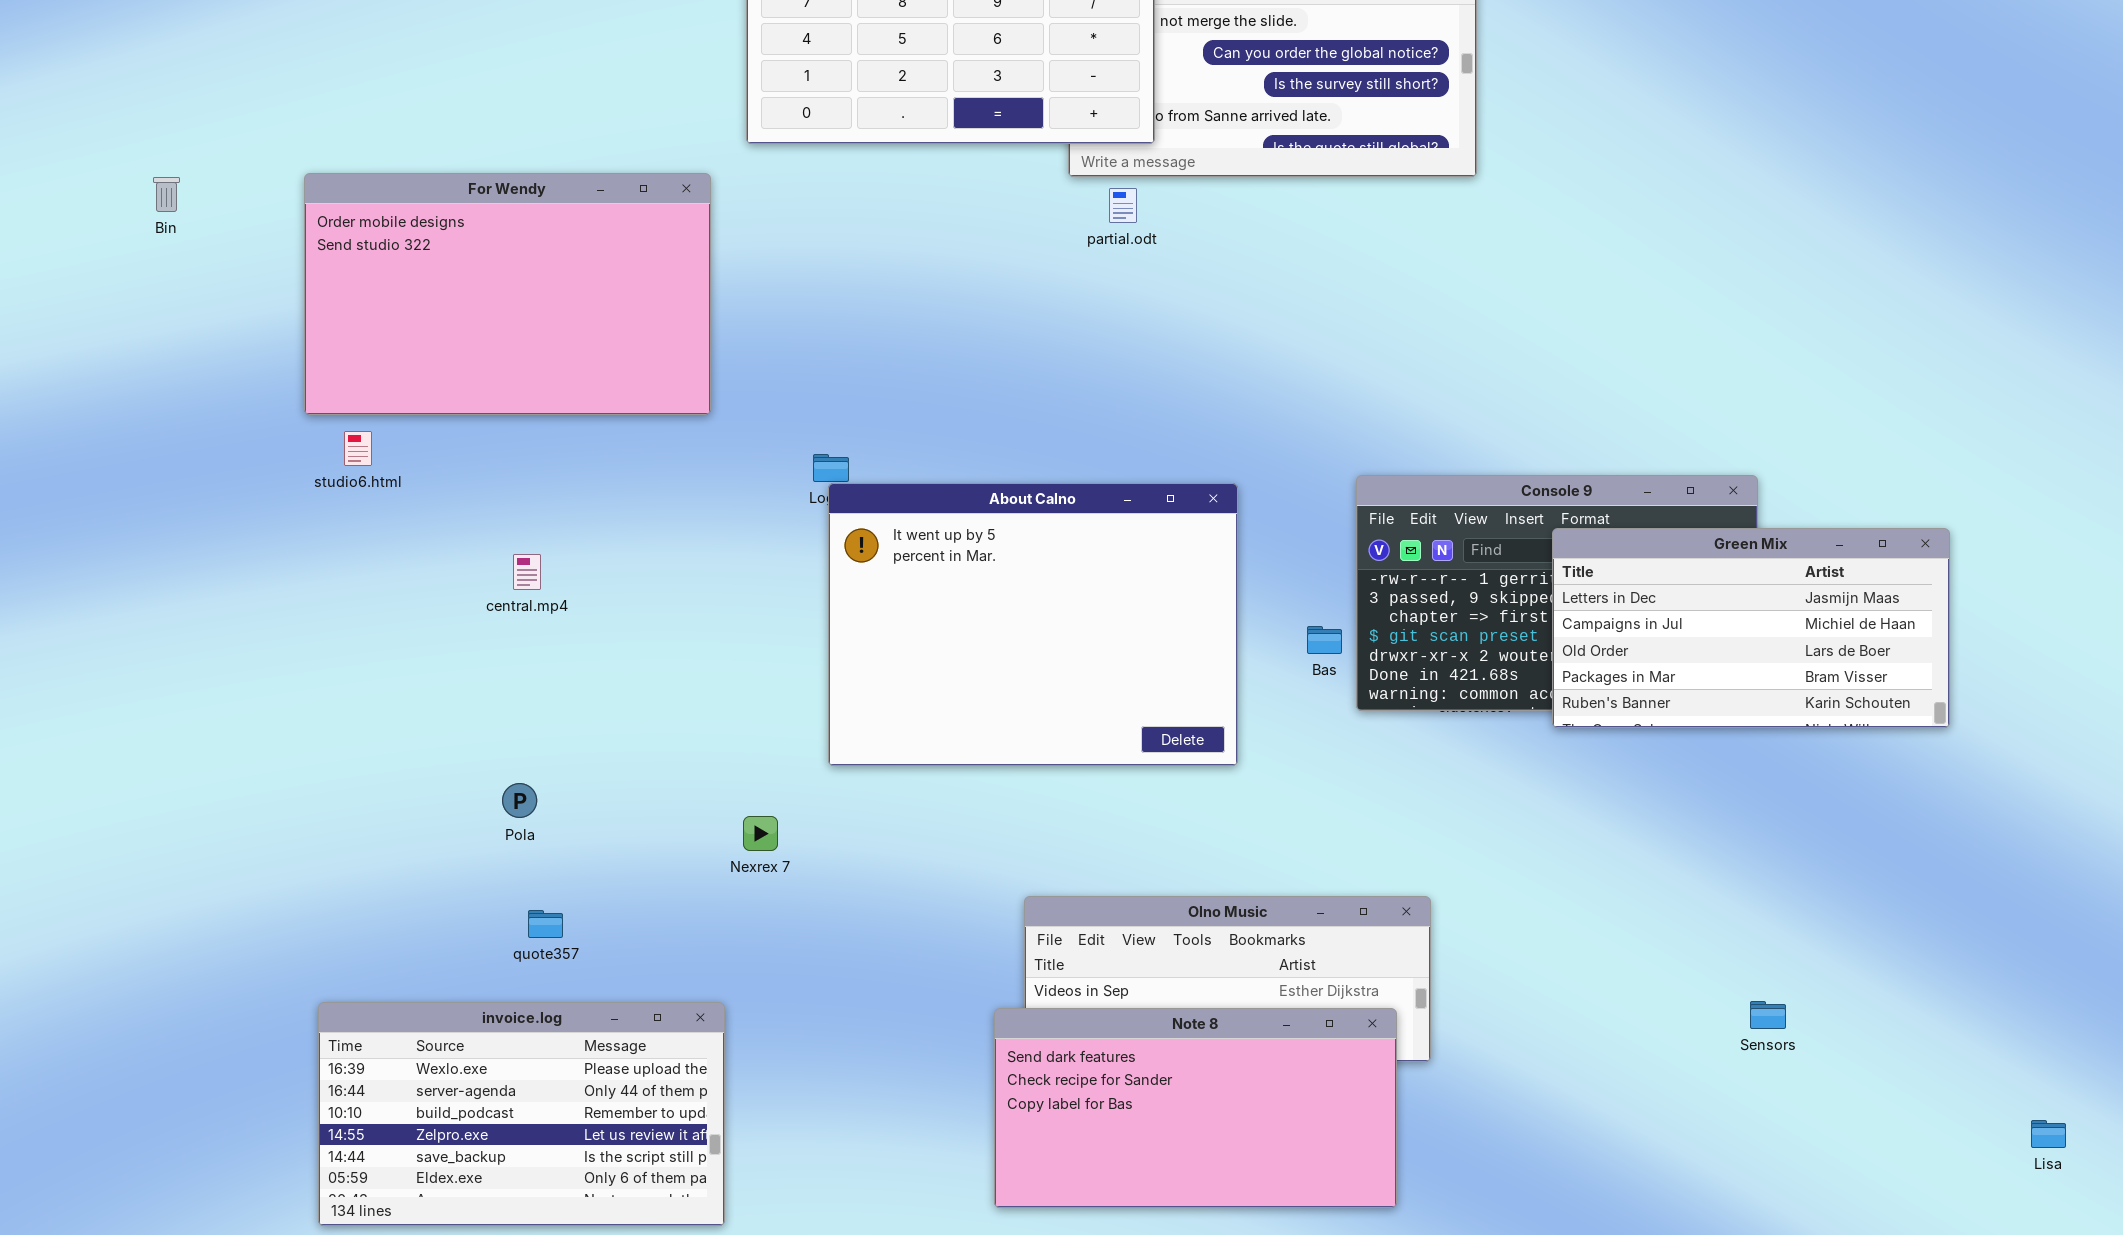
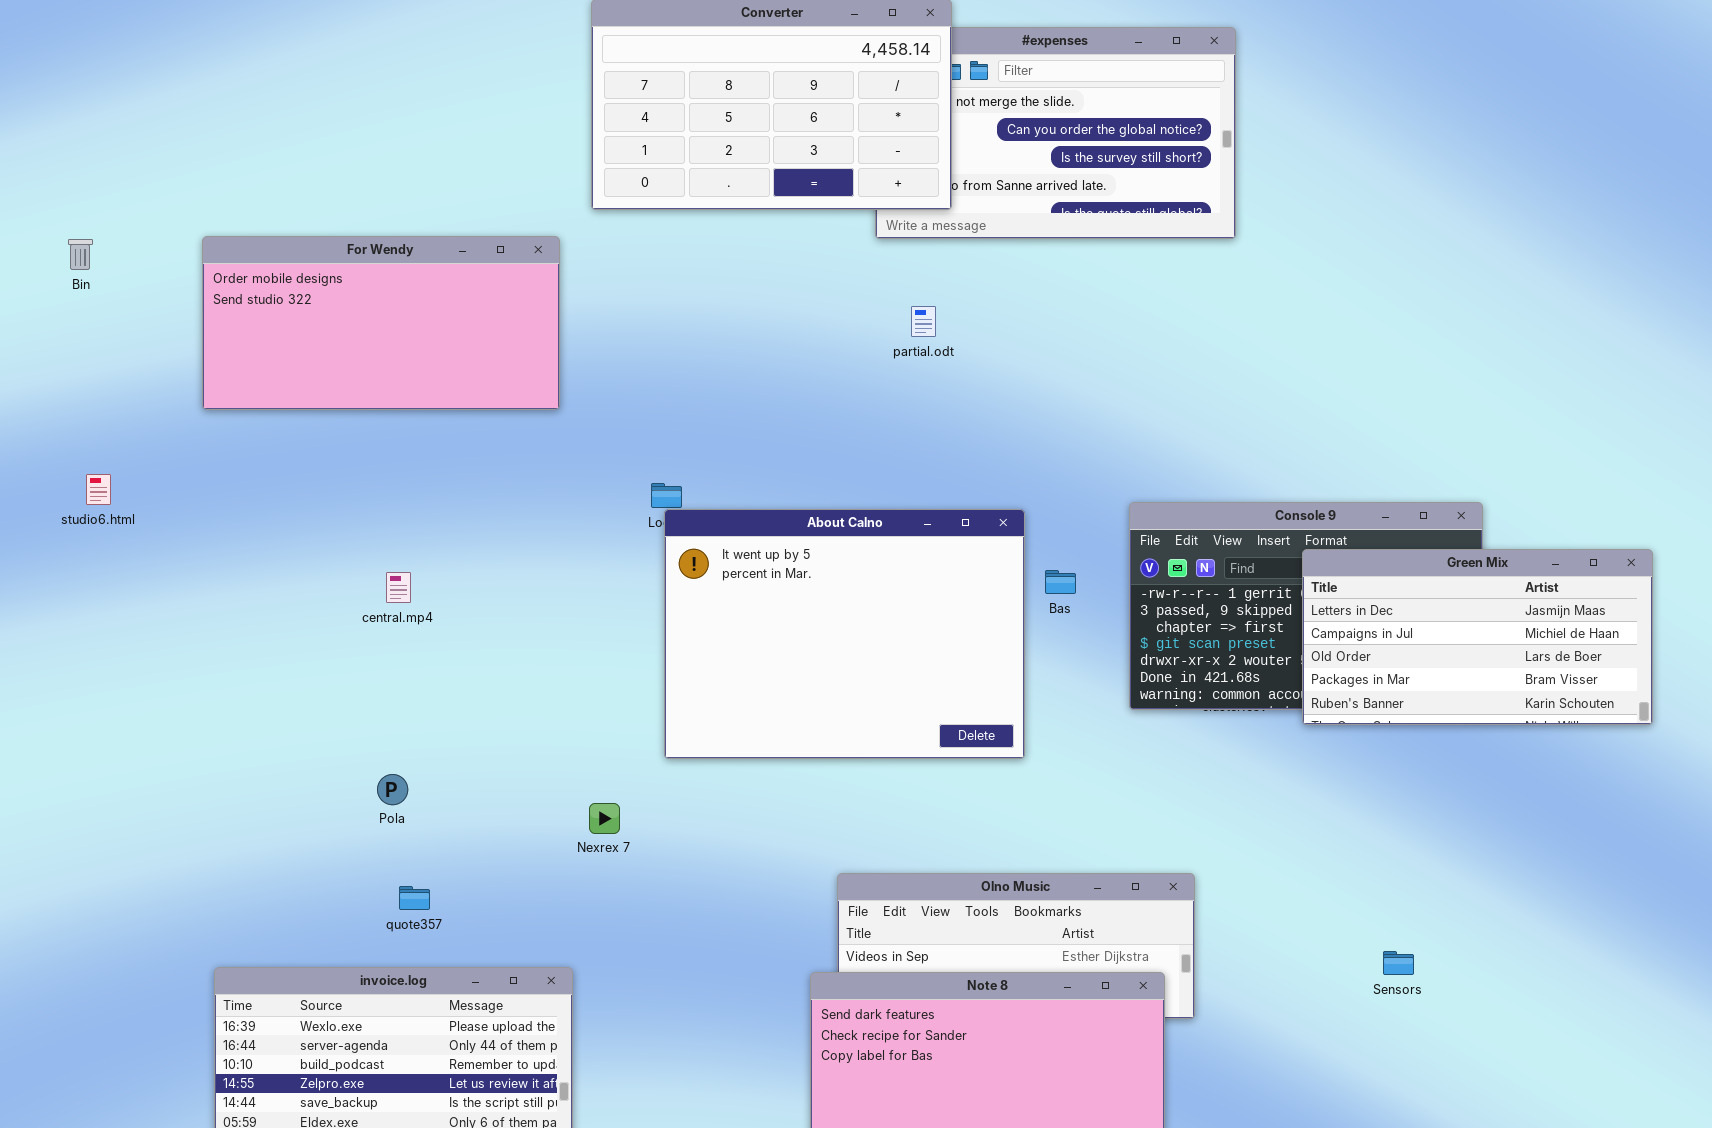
For Wendy: [304,173,711,415] -> [202,236,560,410], resized
partial.odt: [1109,188,1137,223] -> [911,306,936,337], moved
studio6.html: [344,431,372,466] -> [86,474,111,505], moved
Bas: [1307,626,1342,654] -> [1045,570,1076,594], moved
Sensors: [1750,1001,1786,1029] -> [1383,951,1414,975], moved

